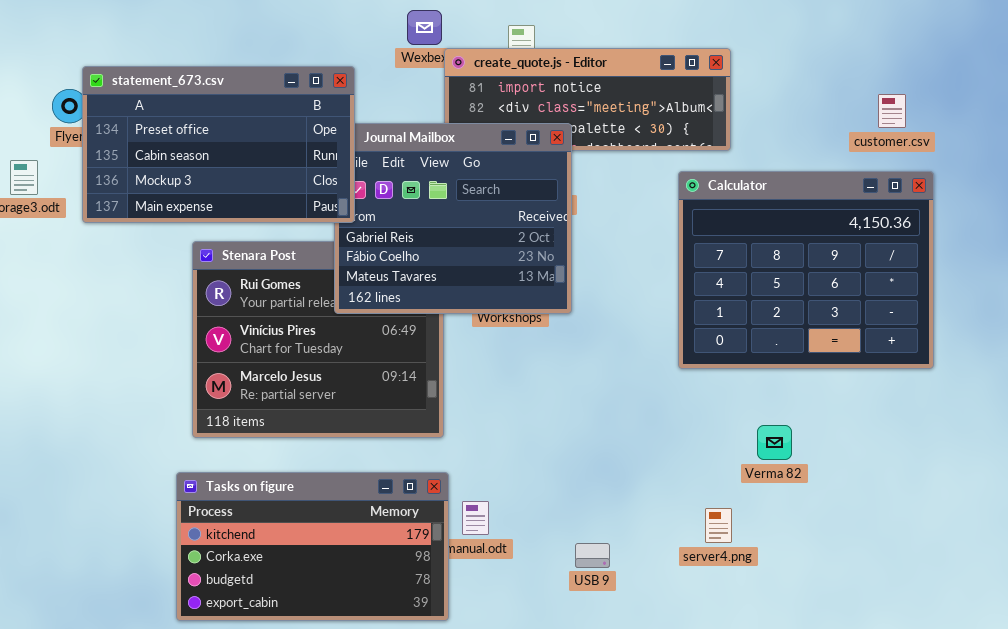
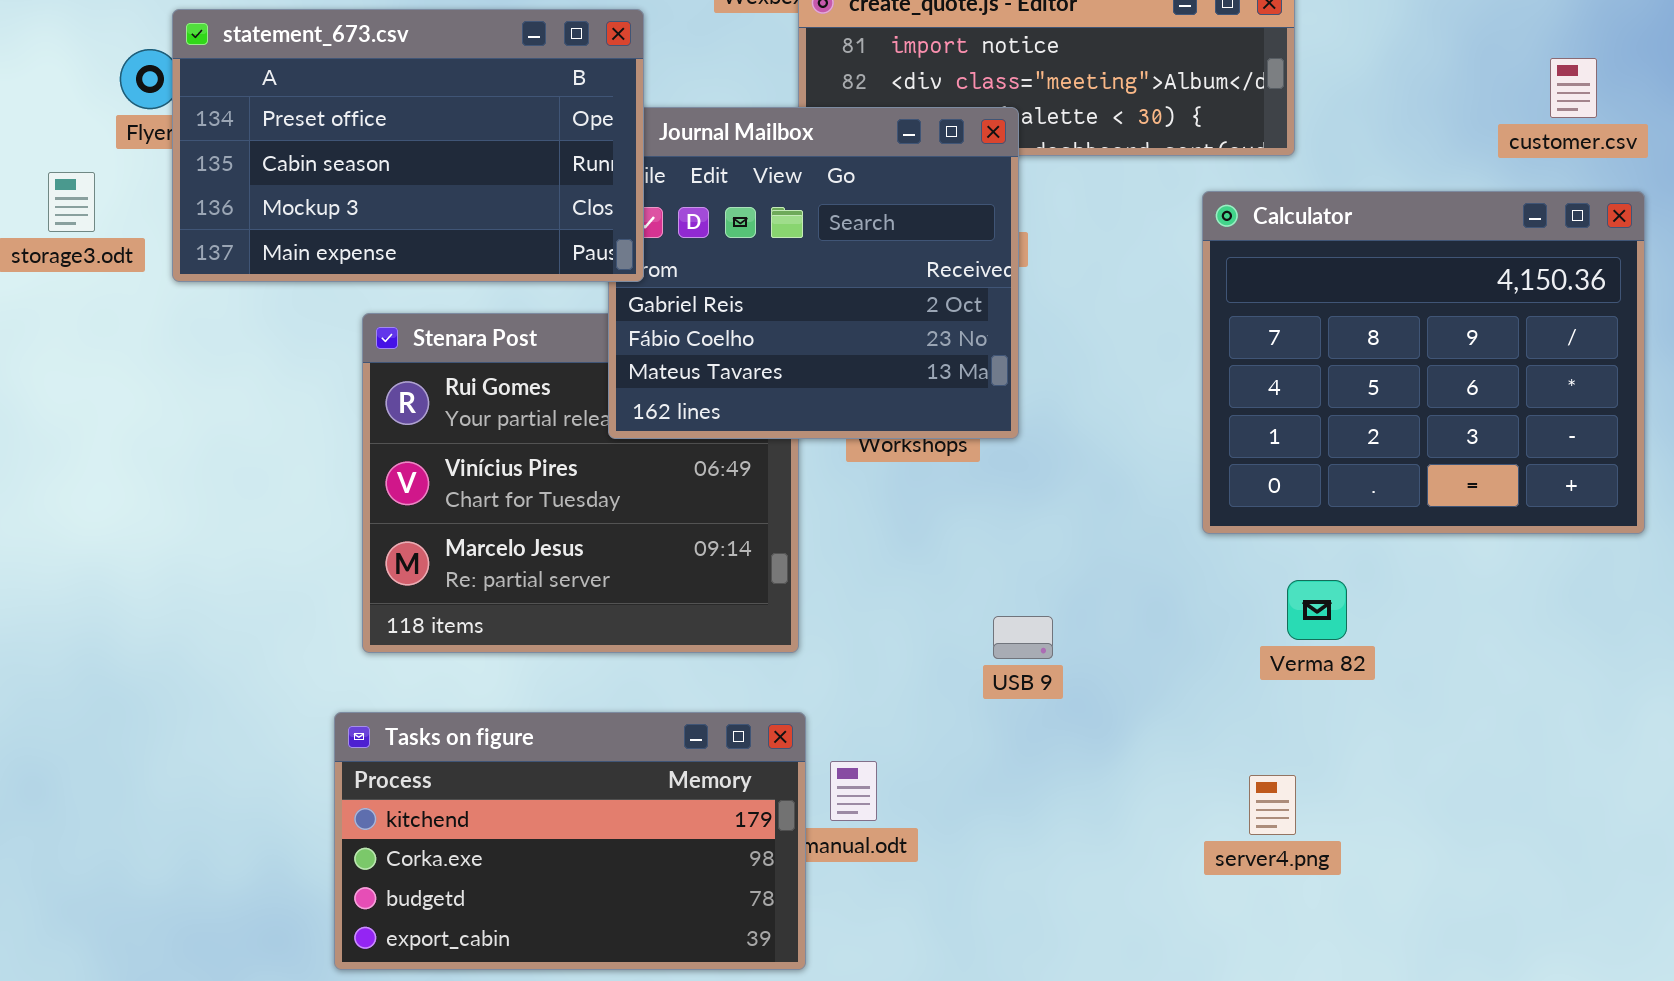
Verma 82: [757,425,792,460] -> [1287,580,1347,640], moved
USB 9: [575,543,610,568] -> [993,616,1053,659], moved

